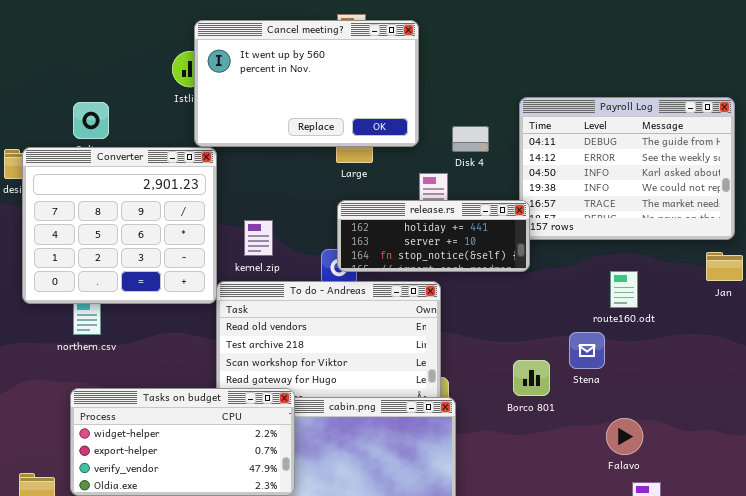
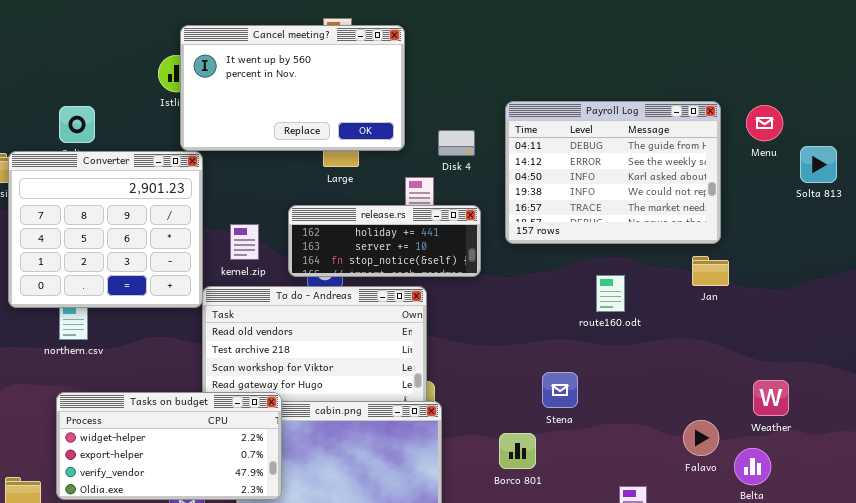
release.rs: [337,200,530,272] -> [288,205,481,277], moved
Stena: [569,332,605,369] -> [542,372,578,408], moved
Borco 801: [513,360,550,396] -> [499,433,536,469], moved
Falavo: [606,418,643,455] -> [683,420,719,456], moved

